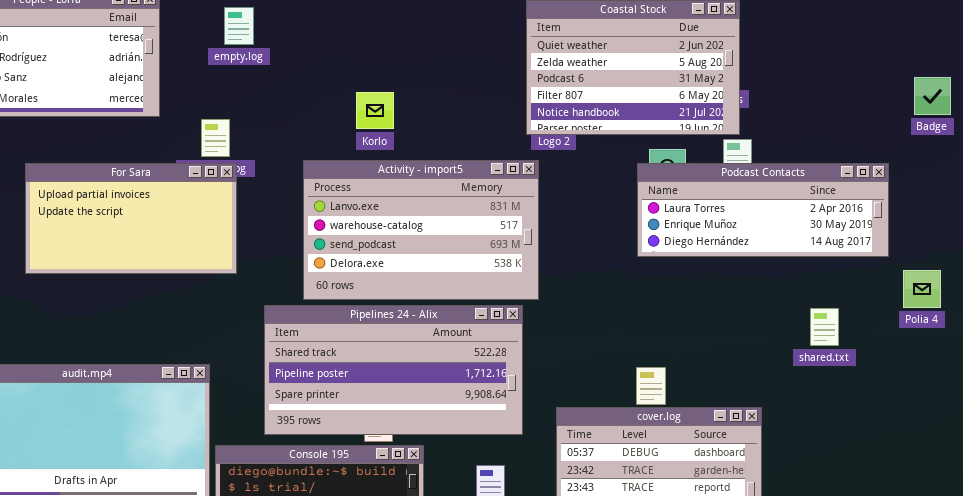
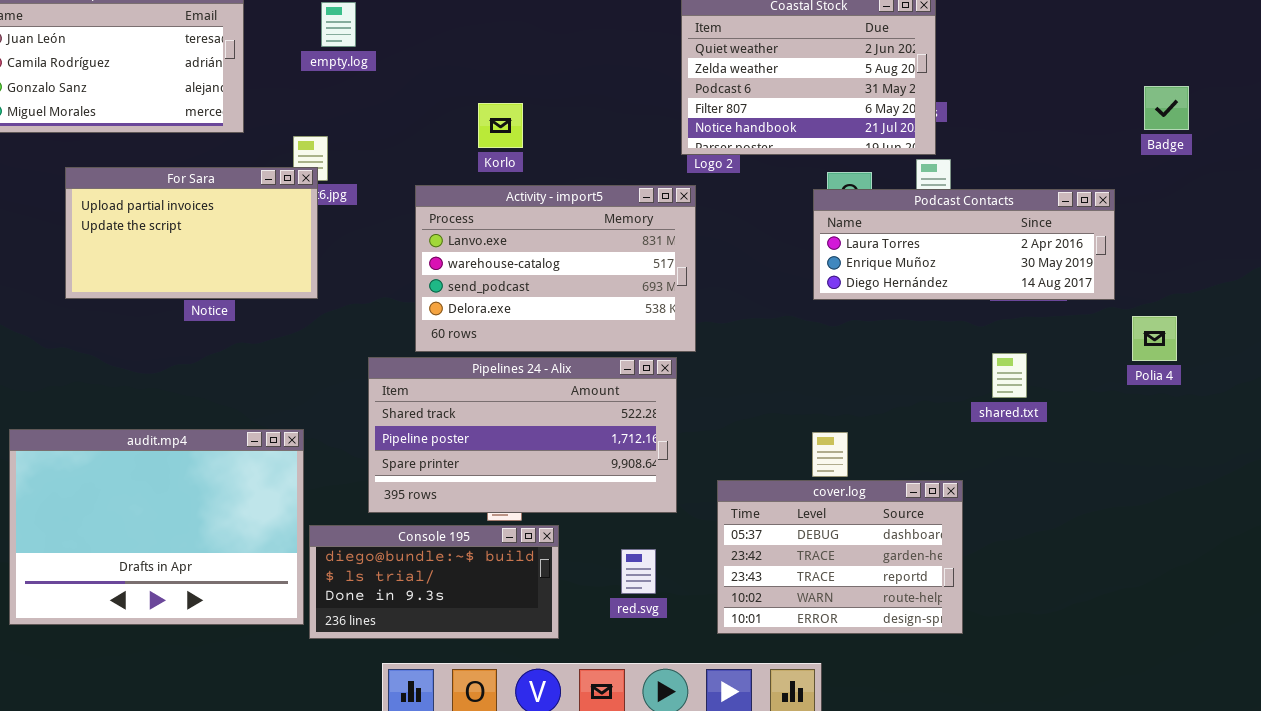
For Sara: [25,163,237,274] -> [65,167,318,299], moved
shared.txt: [810,308,839,346] -> [992,353,1027,398], moved

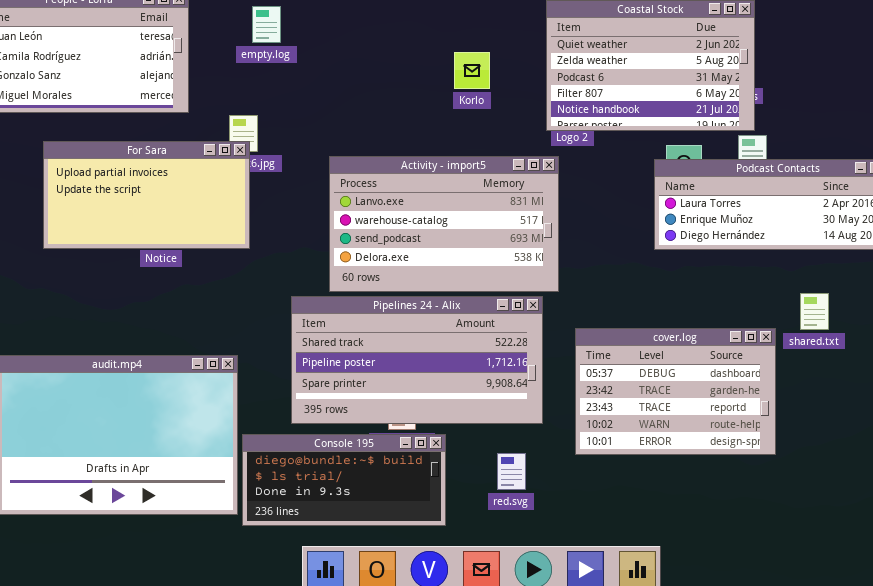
Korlo: [478,103,523,148] -> [454,52,490,89], moved
cover.log: [717,480,963,634] -> [575,328,776,455], moved

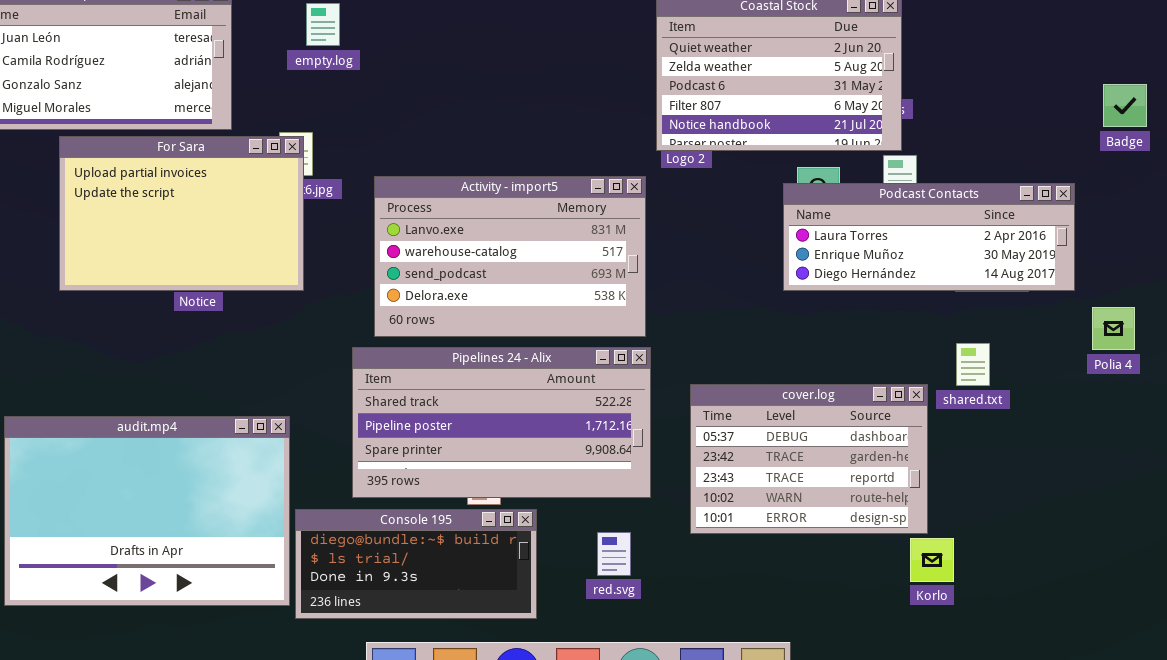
Korlo: [454,52,490,89] -> [910,538,954,582], moved
For Sara: [43,141,250,249] -> [59,136,304,291], resized
Activity - import5: [329,156,559,292] -> [374,176,646,337], moved

